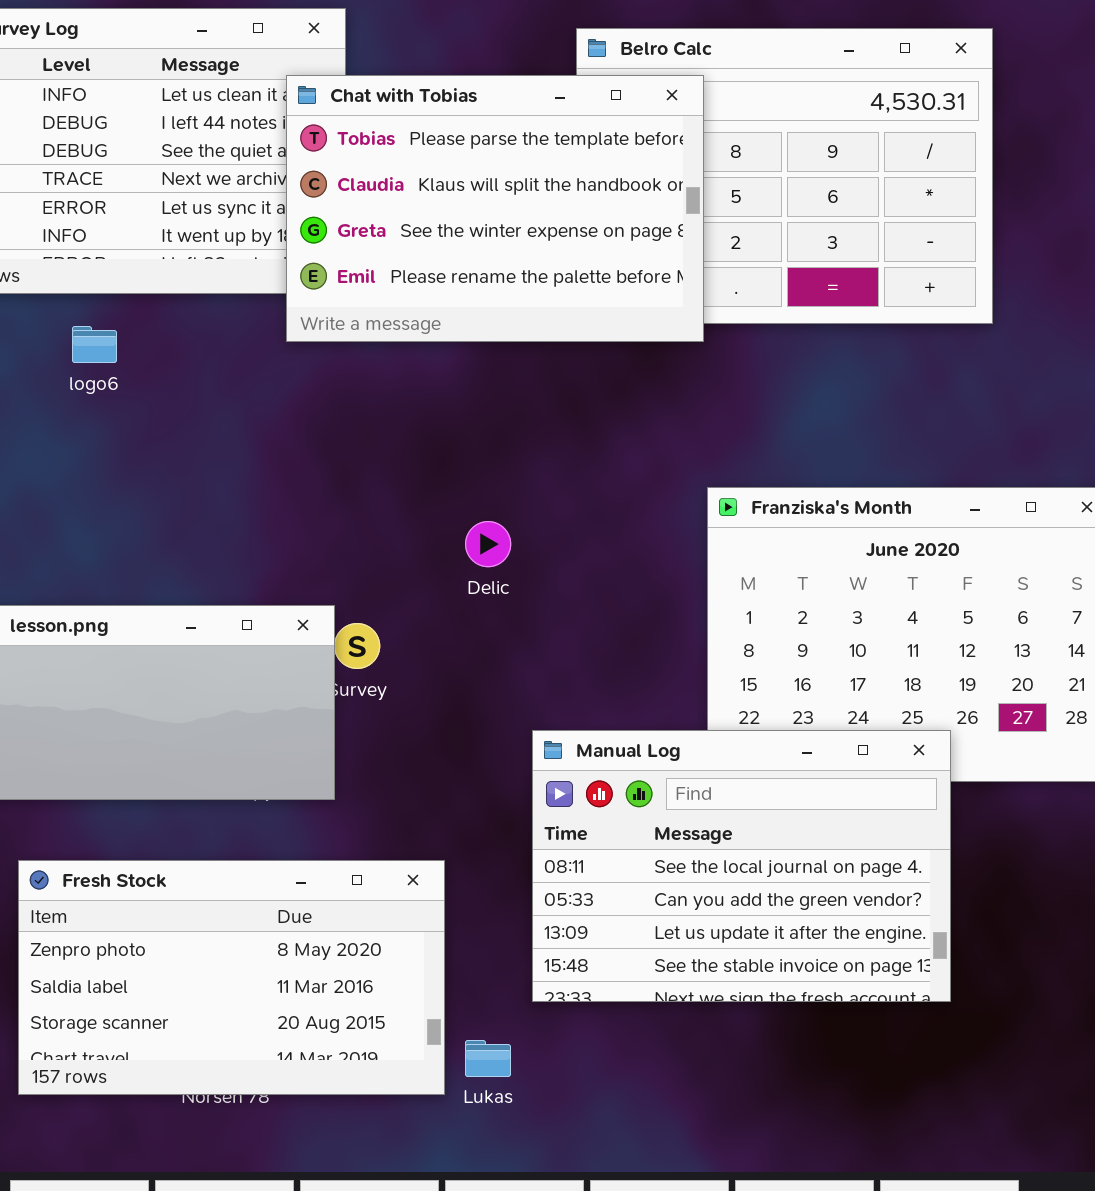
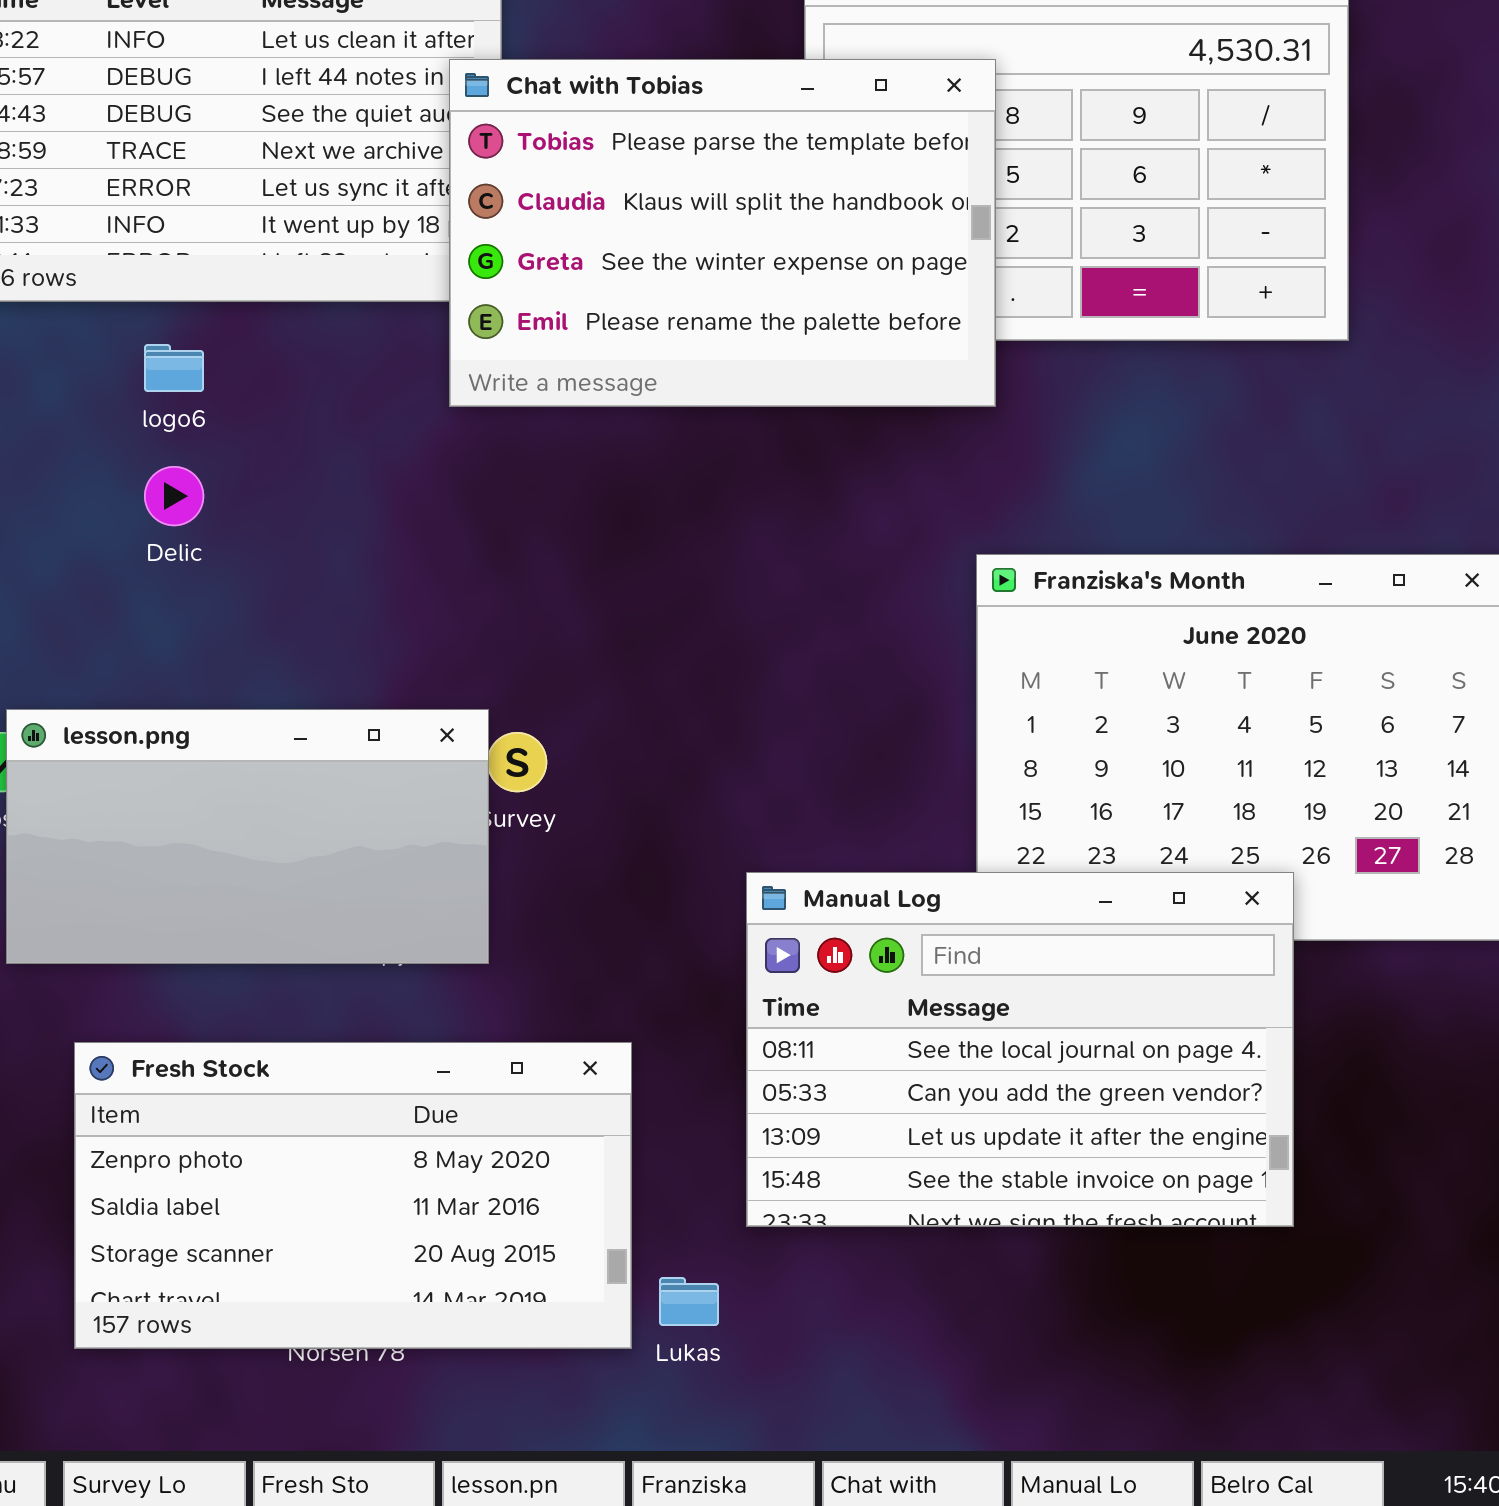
Chat with Tobias: [286,75,704,342] -> [449,59,996,407], moved
Delic: [465,521,511,567] -> [144,466,204,526], moved

